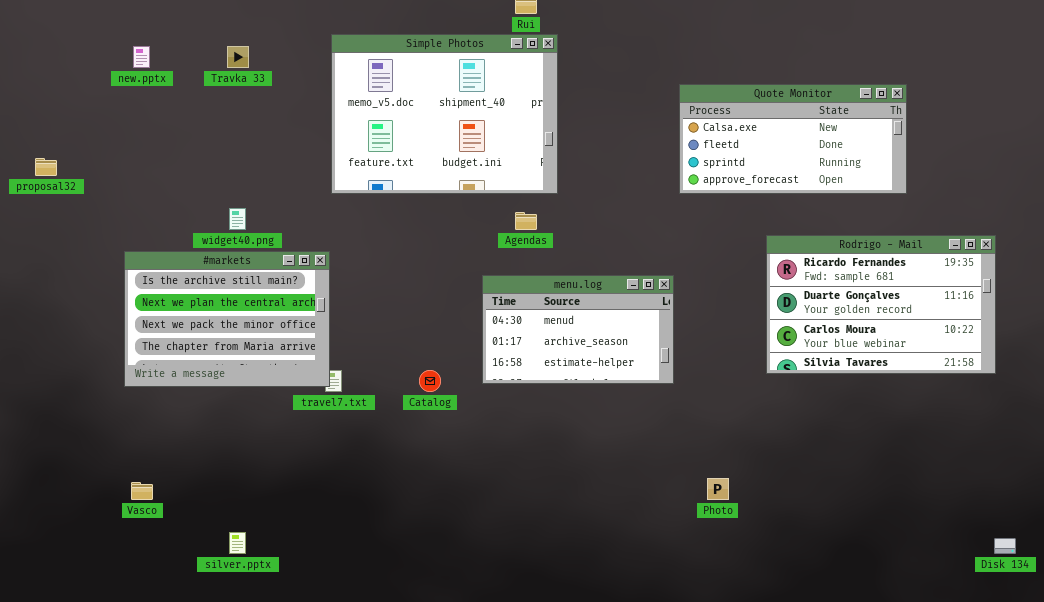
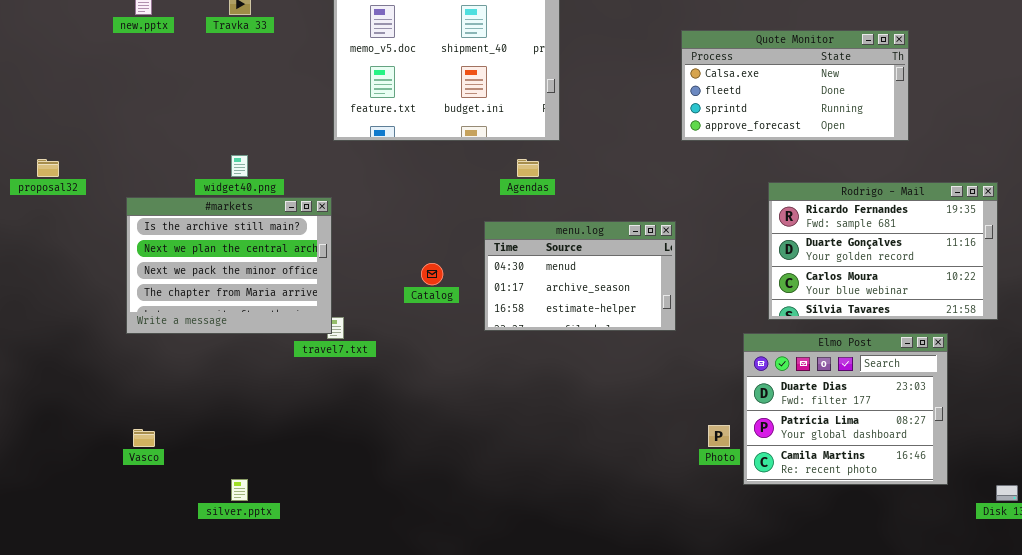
proposal32: [35,158,57,176] -> [37,159,59,177], moved
Catalog: [419,370,441,392] -> [421,263,443,285], moved
Elmo Post: none -> [743,333,948,485], opened

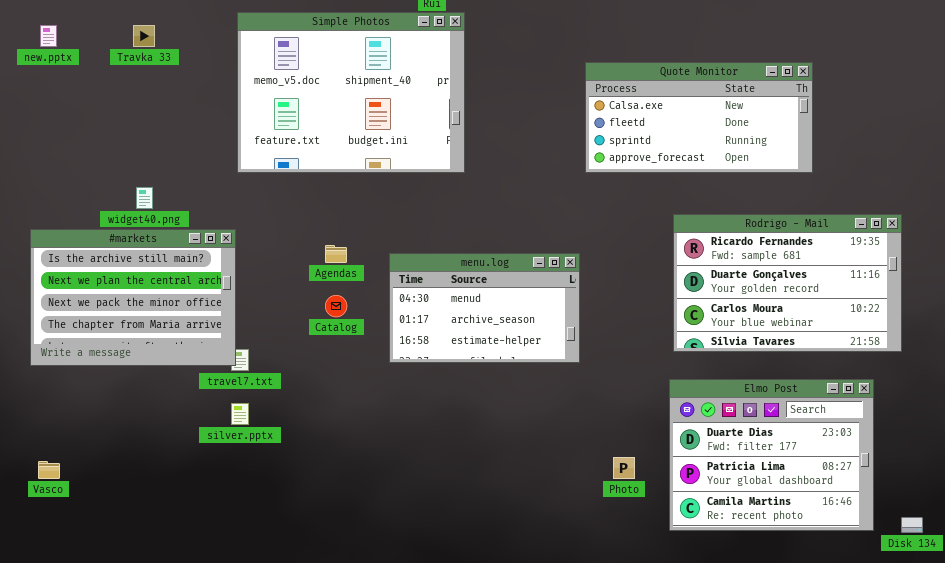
Agendas: [517,159,539,177] -> [325,245,347,263], moved
Elmo Post: [743,333,948,485] -> [669,379,874,531], moved
silver.pptx: [231,479,248,501] -> [231,403,249,425], moved

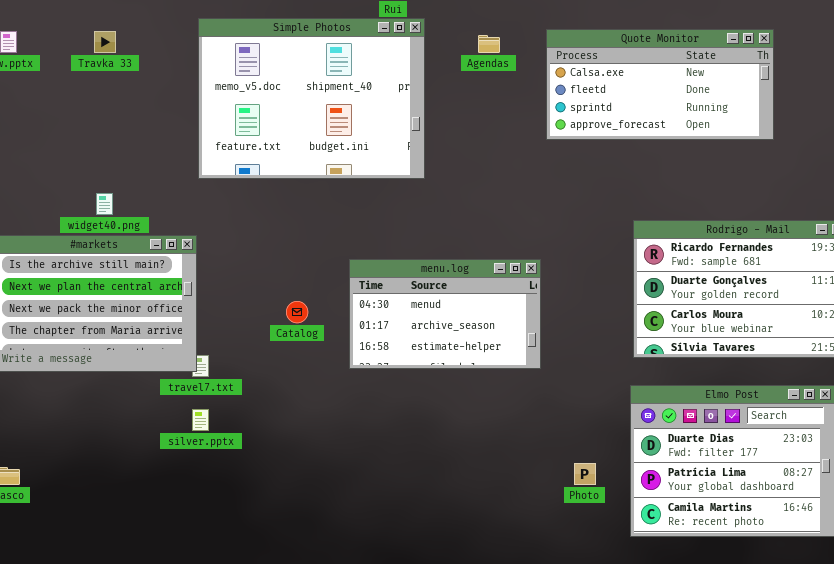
Quote Monitor: [585,62,813,173] -> [546,29,774,140], moved
Agendas: [325,245,347,263] -> [478,35,500,53], moved

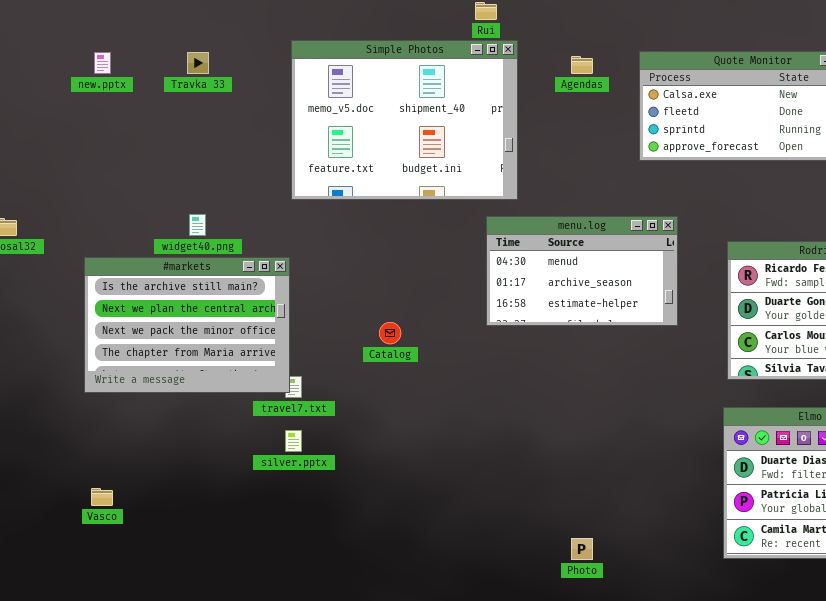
menu.log: [349,259,541,369] -> [486,216,678,326], moved
Photo: [574,463,596,485] -> [571,538,593,560], moved

